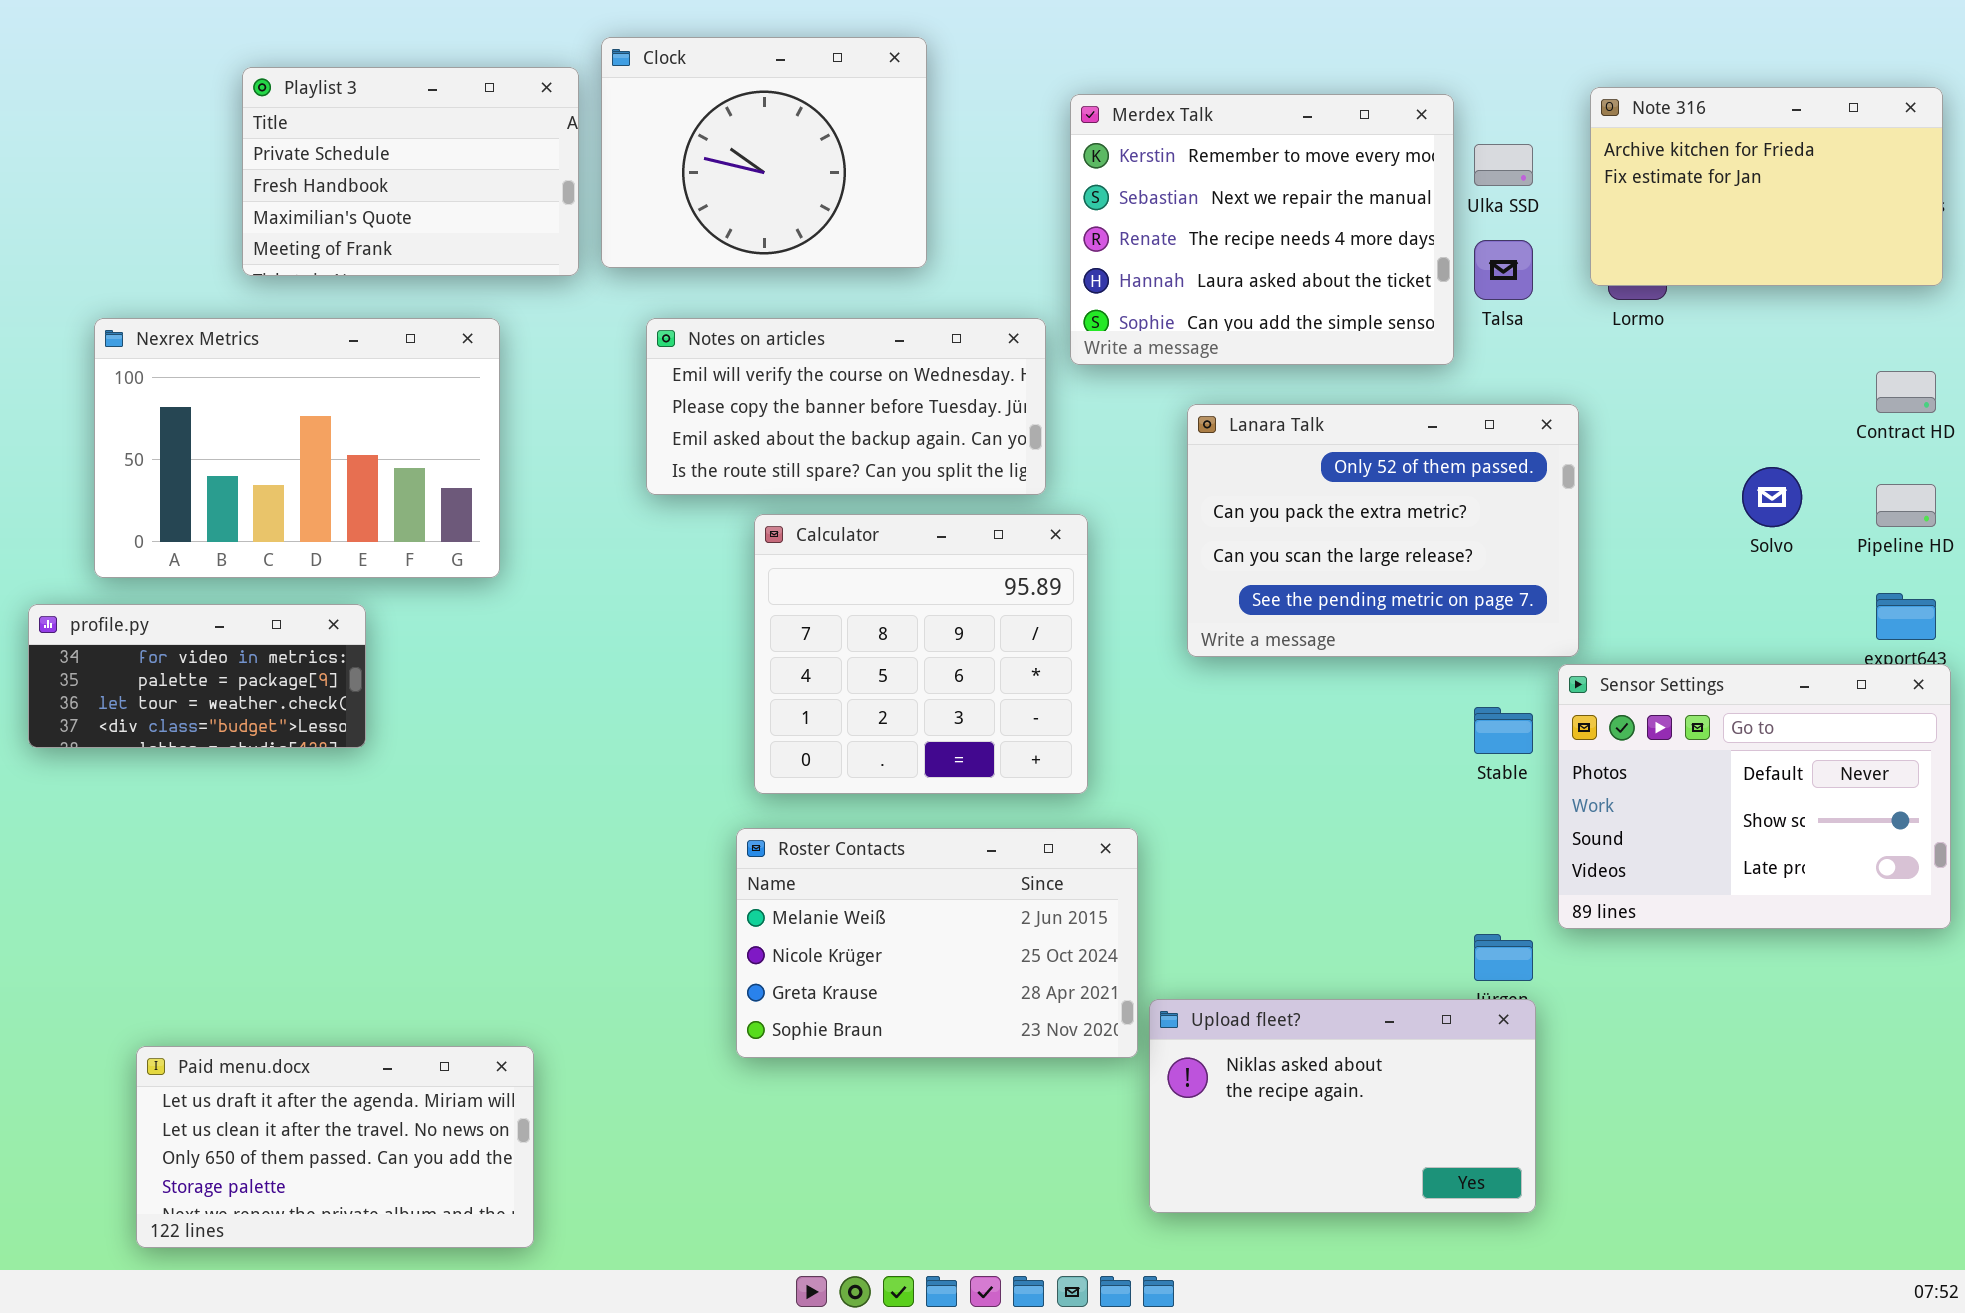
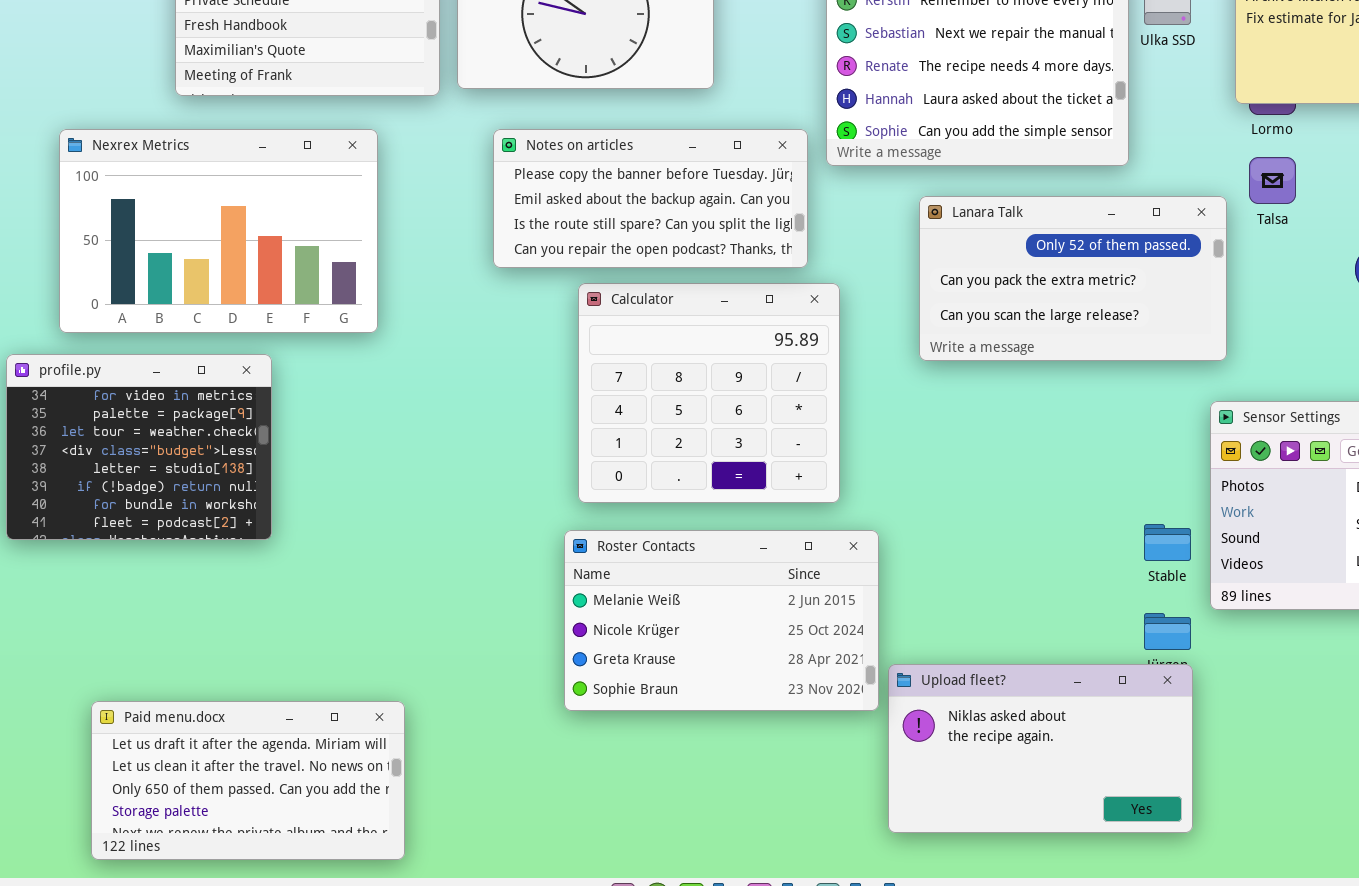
Talsa: [1474,240,1533,300] -> [1249,157,1296,204], moved
Notes on articles: [646,318,1046,495] -> [493,129,808,268], scrolled down 1 row
Lanara Talk: [1187,404,1579,657] -> [919,196,1227,361], resized
profile.py: [28,604,366,748] -> [6,354,272,540], resized
Stable: [1474,707,1533,754] -> [1144,524,1191,561], moved

